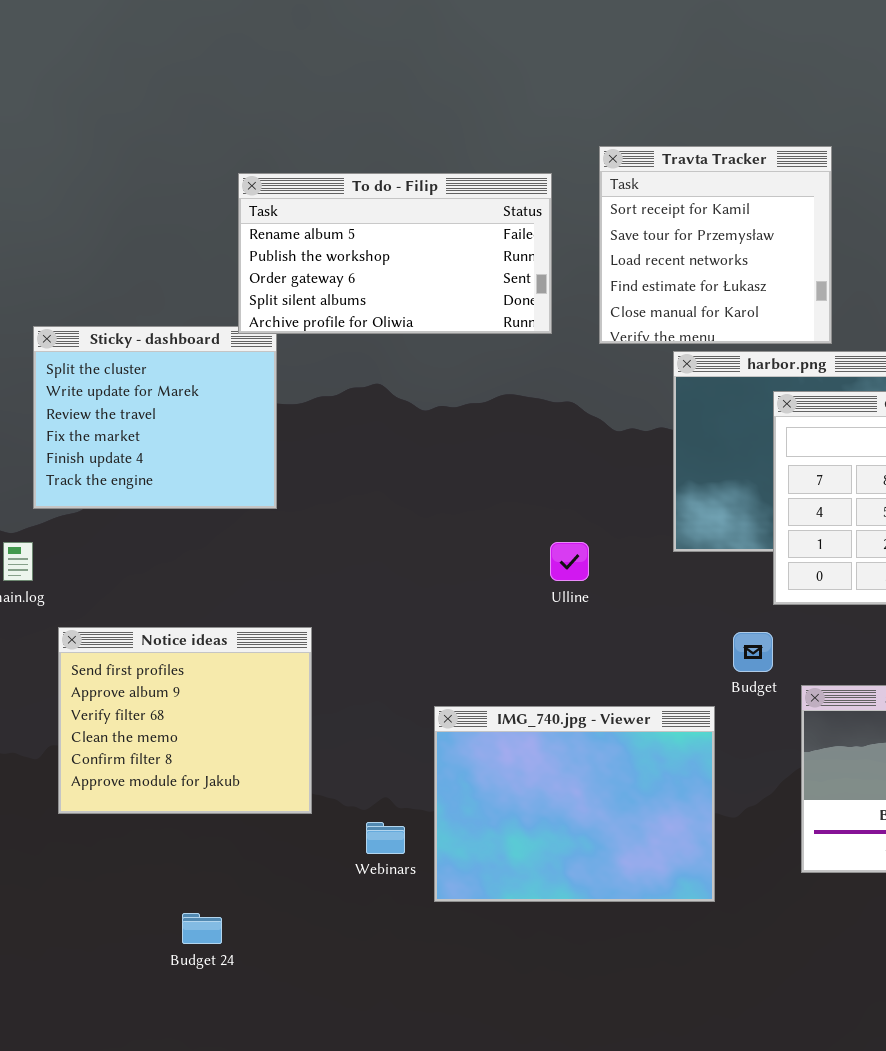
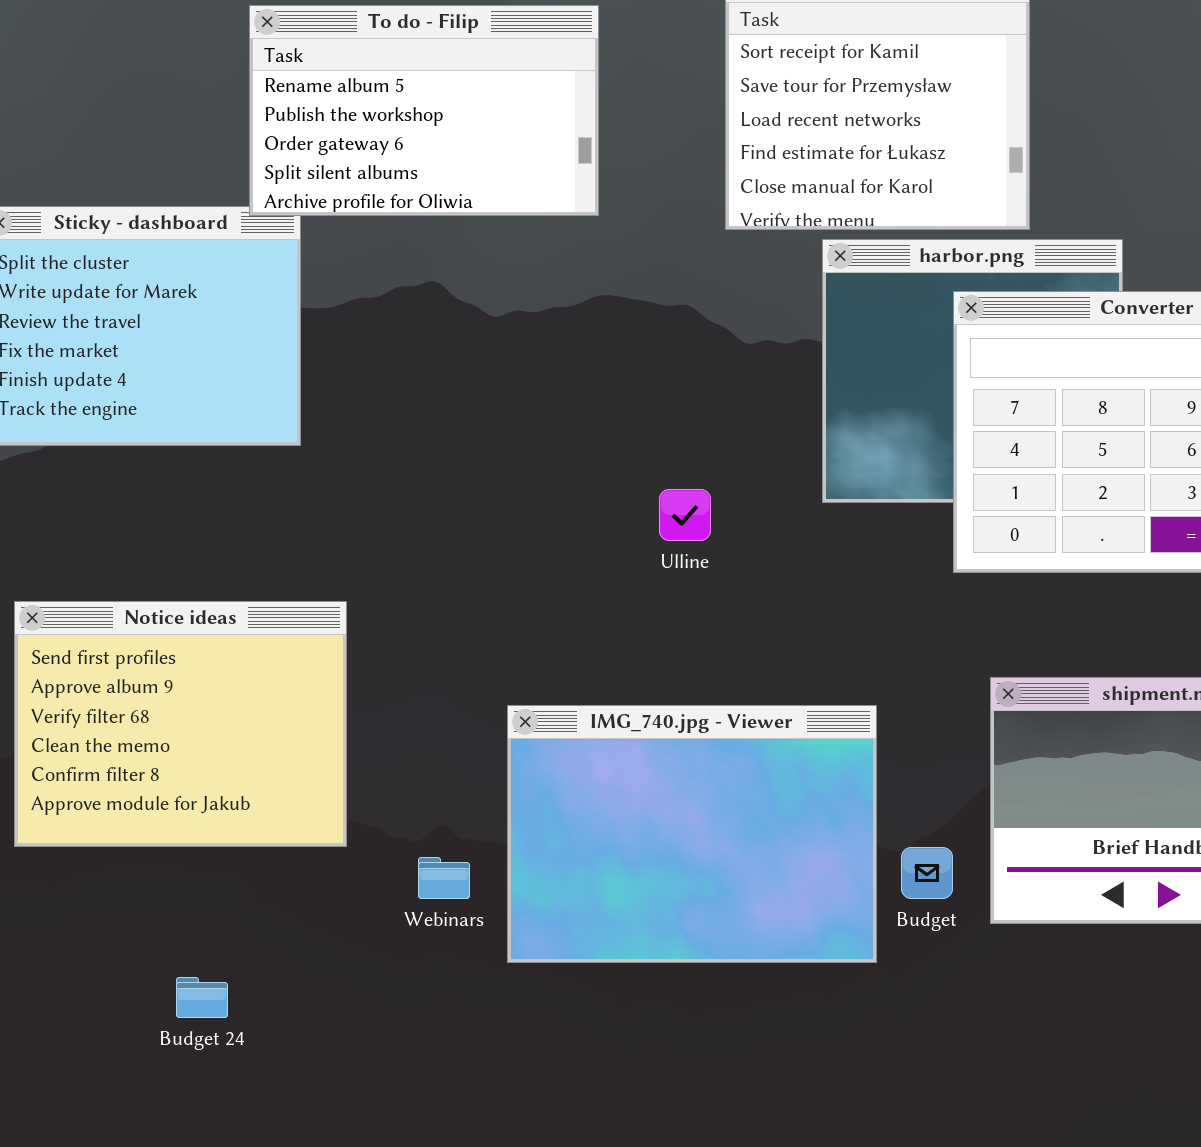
To do - Filip: [238,173,552,334] -> [249,5,599,216], resized
Budget: [733,632,773,672] -> [901,847,953,899], moved

